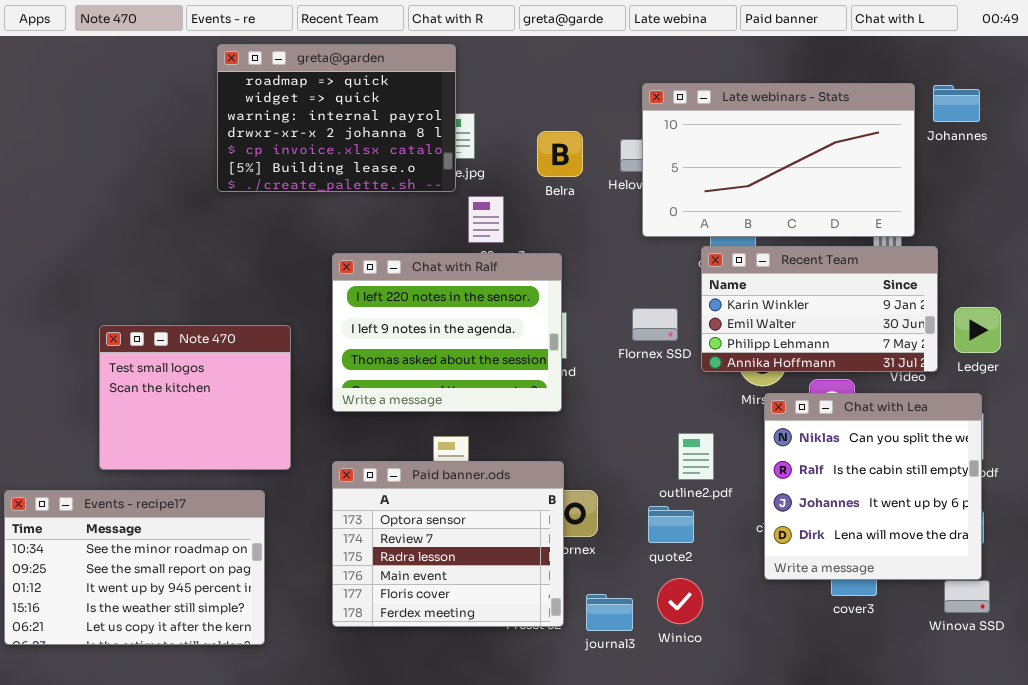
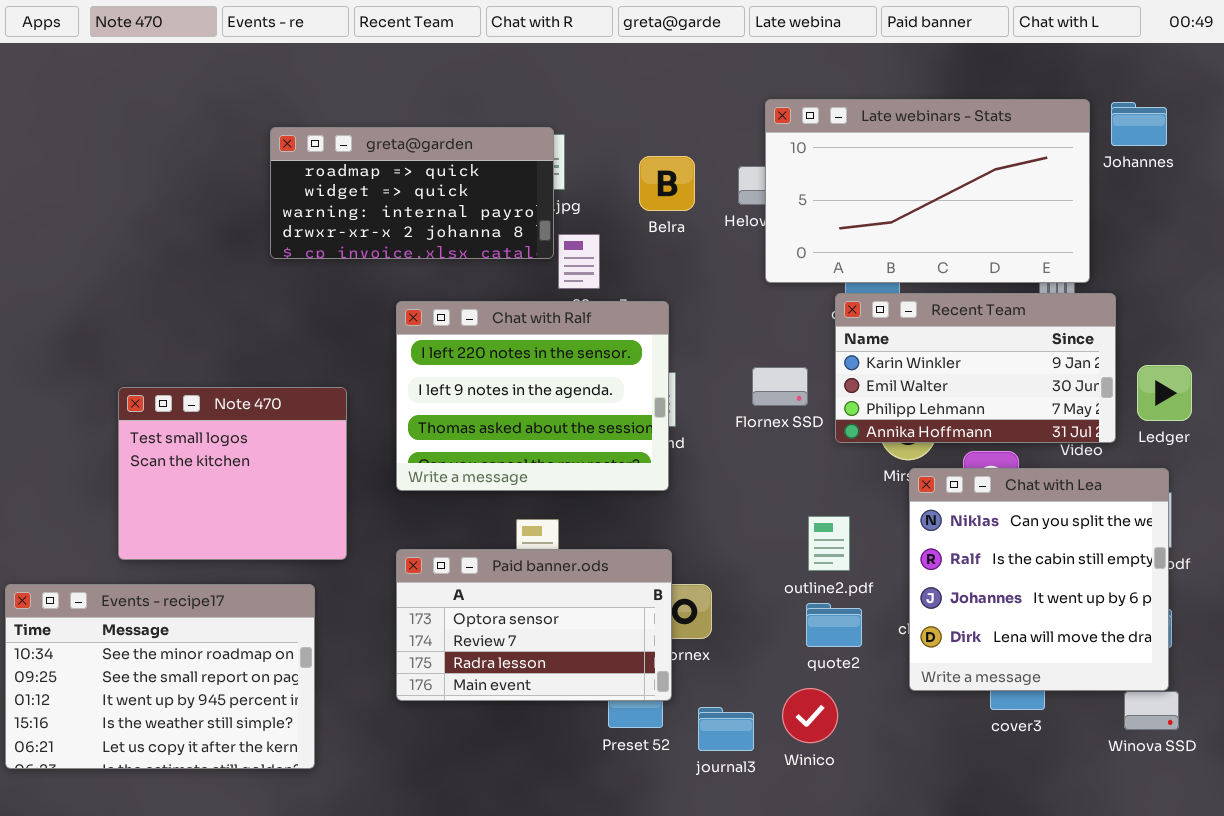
greta@garden: [217,44,456,192] -> [270,127,554,259], moved, resized
Paid banner.ods: [332,461,564,627] -> [396,549,672,701], resized
quote2: [648,506,694,543] -> [806,603,862,647], moved

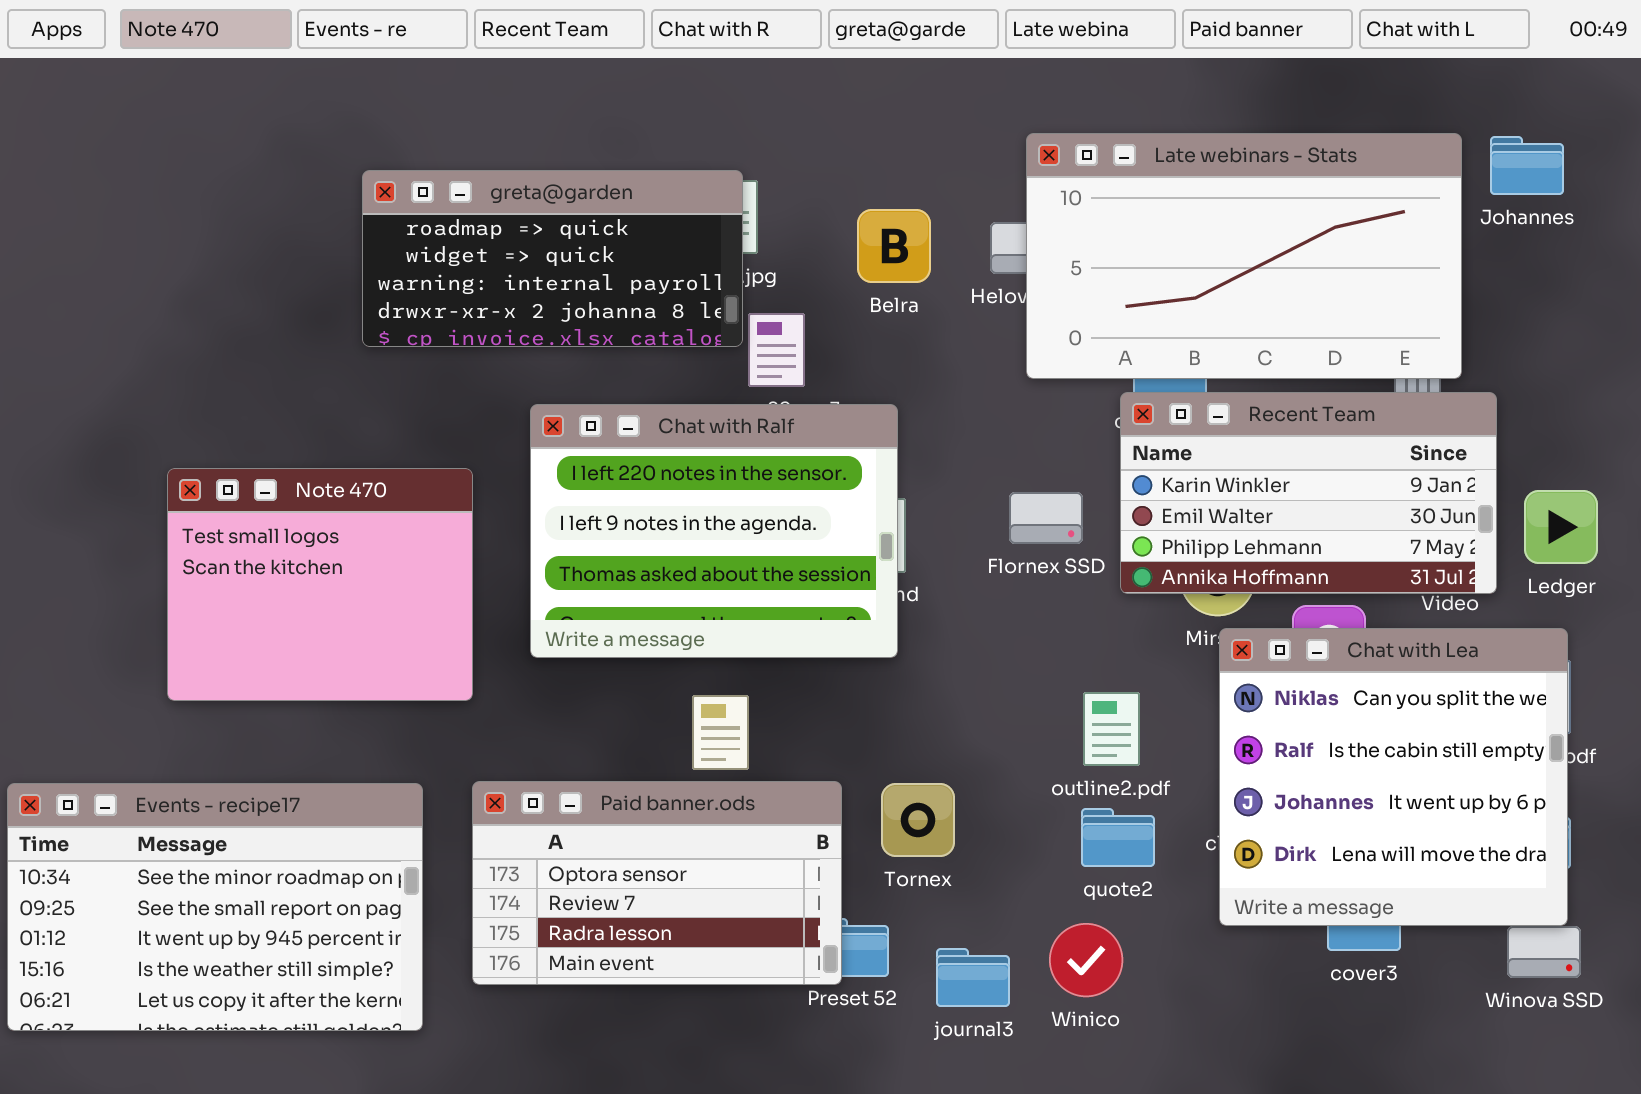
Note 470: [118,387,347,560] -> [167,468,473,701], moved
Paid banner.ods: [396,549,672,701] -> [472,781,842,985], moved

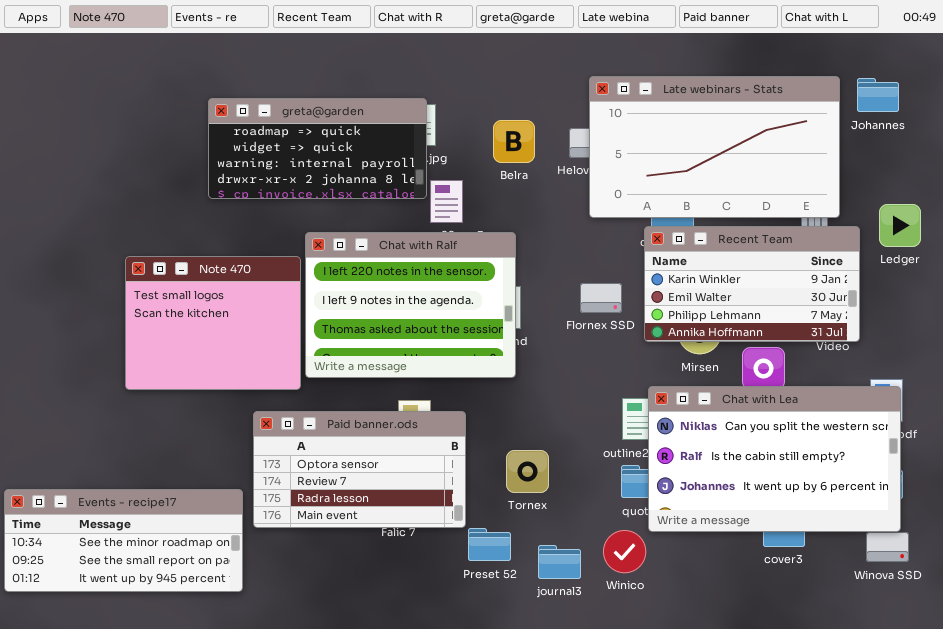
Note 470: [167,468,473,701] -> [125,256,301,390], moved
Ledger: [1524,490,1598,564] -> [879,204,921,247], moved
Chat with Lea: [1219,628,1568,926] -> [648,386,901,532], resized
Paid banner.ods: [472,781,842,985] -> [253,411,466,528], moved
Events - recipe17: [7,783,423,1031] -> [4,489,243,592], resized

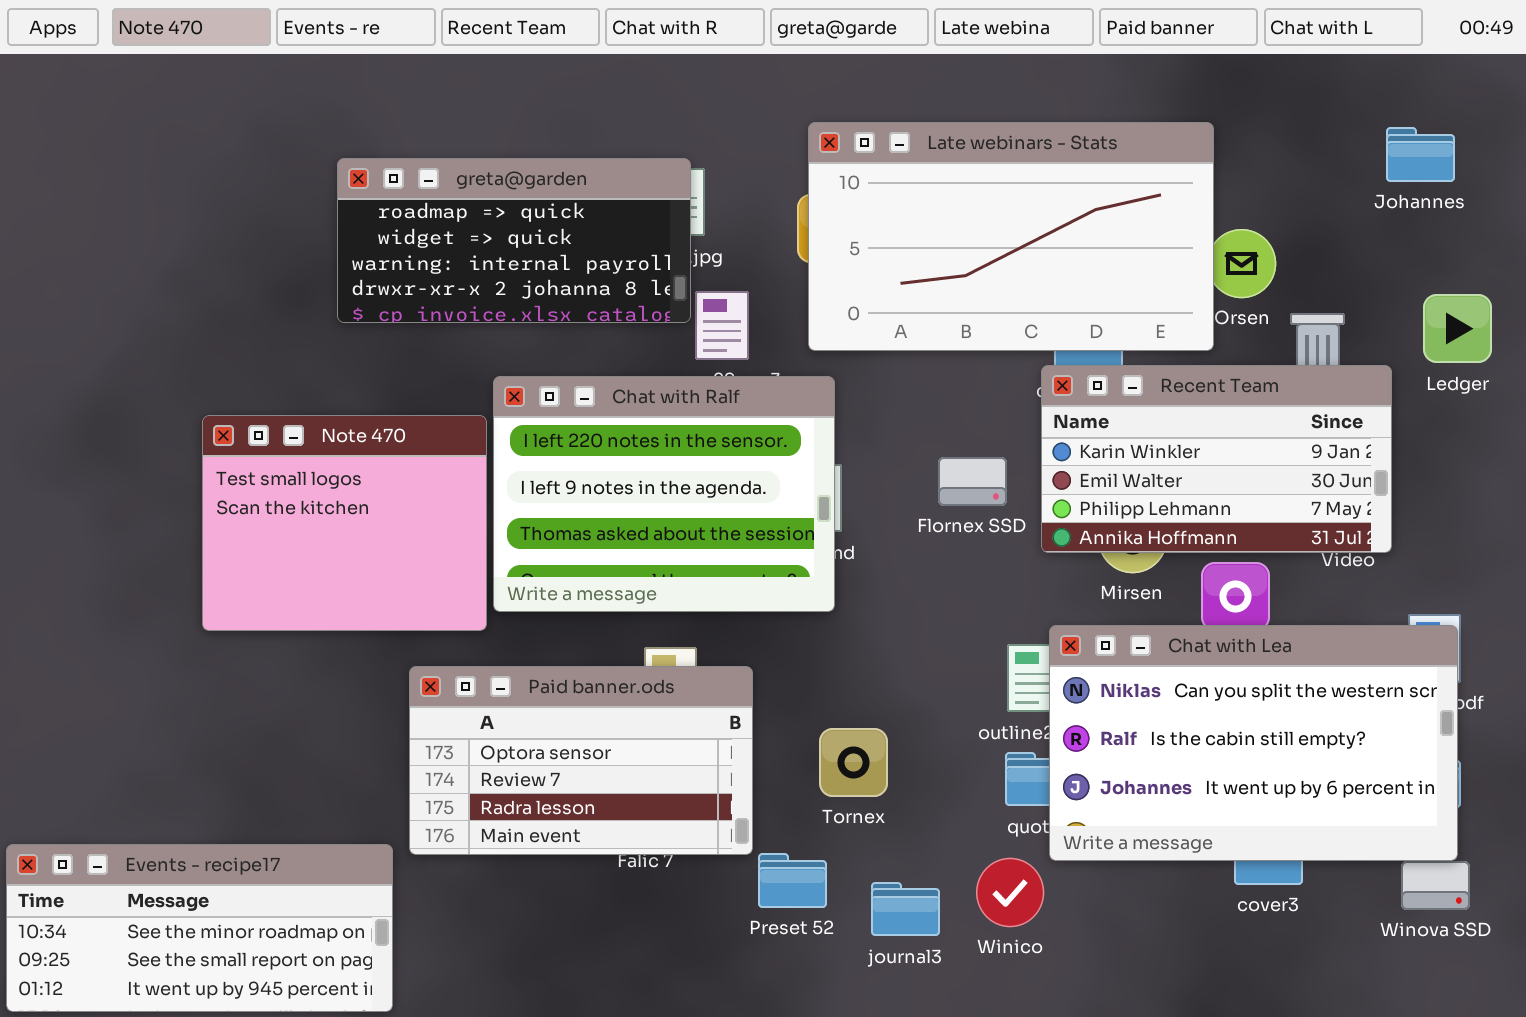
Late webinars - Stats: [589,76,840,218] -> [808,122,1214,351], moved
Ledger: [879,204,921,247] -> [1423,294,1492,363], moved
Events - recipe17: [4,489,243,592] -> [6,844,393,1012], moved

